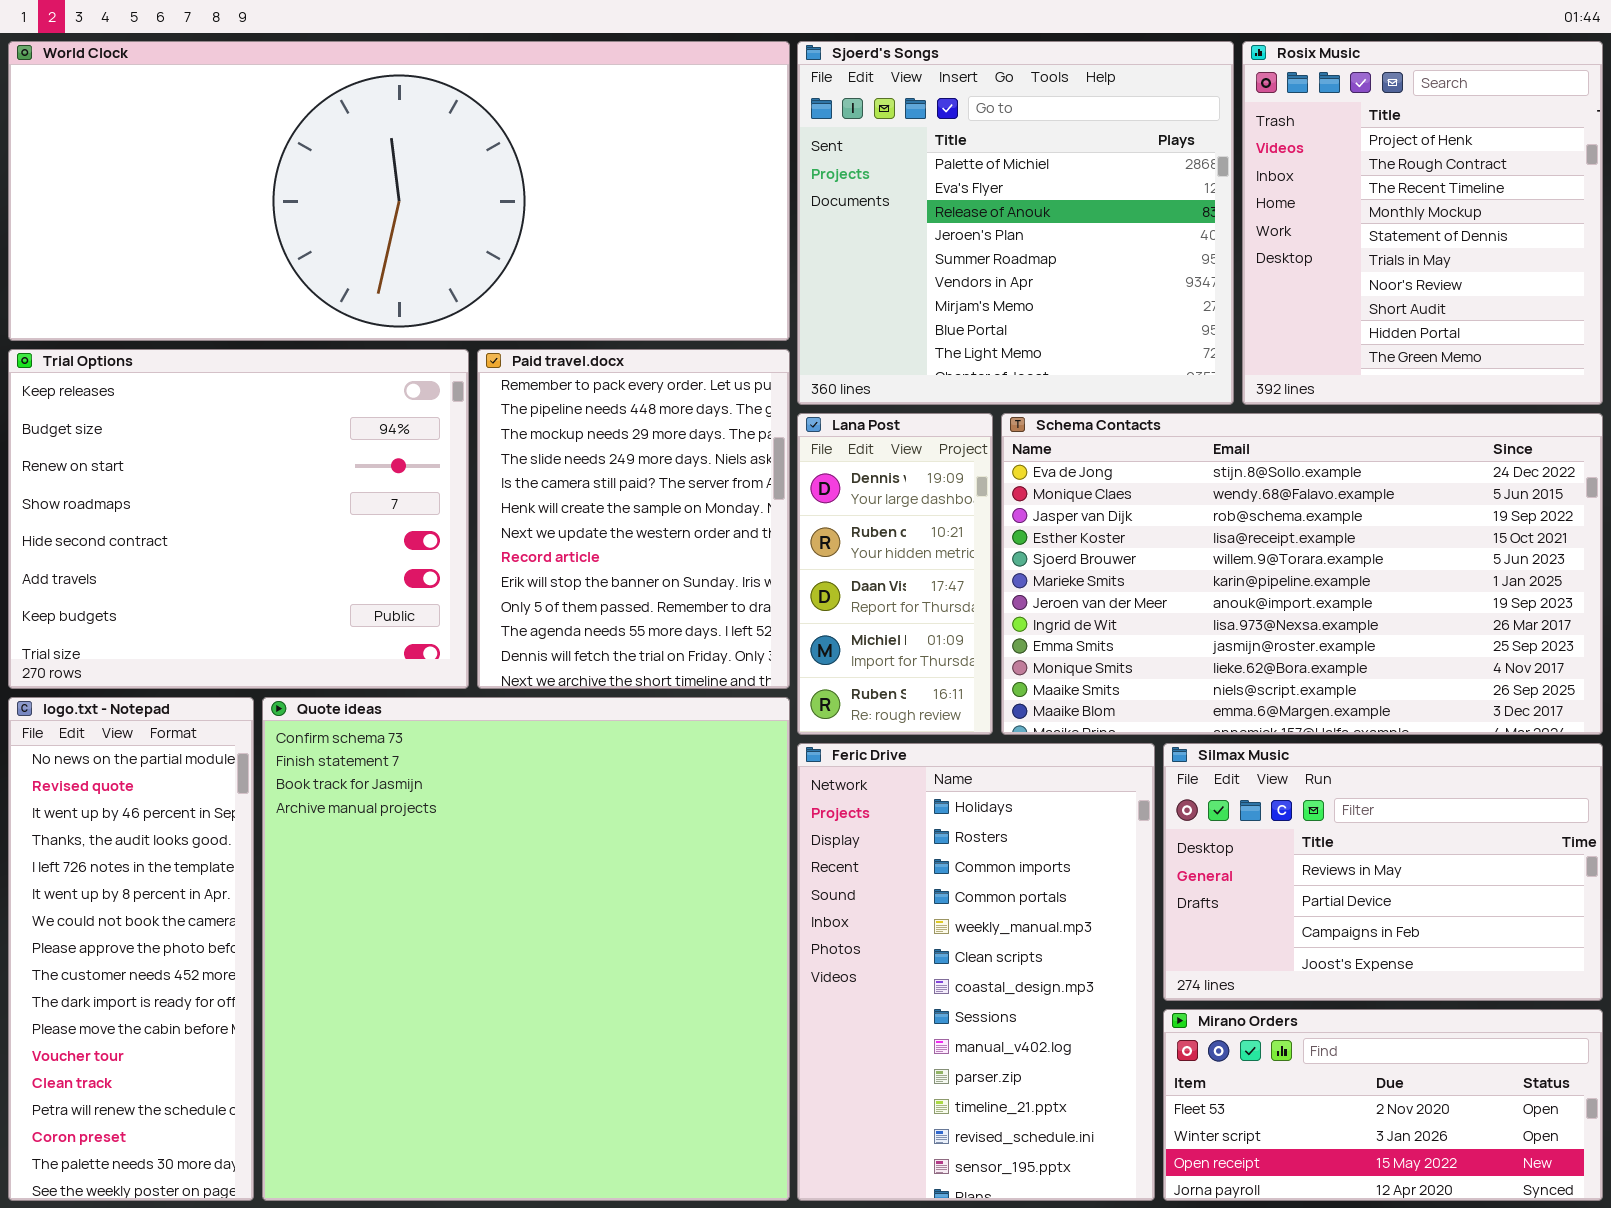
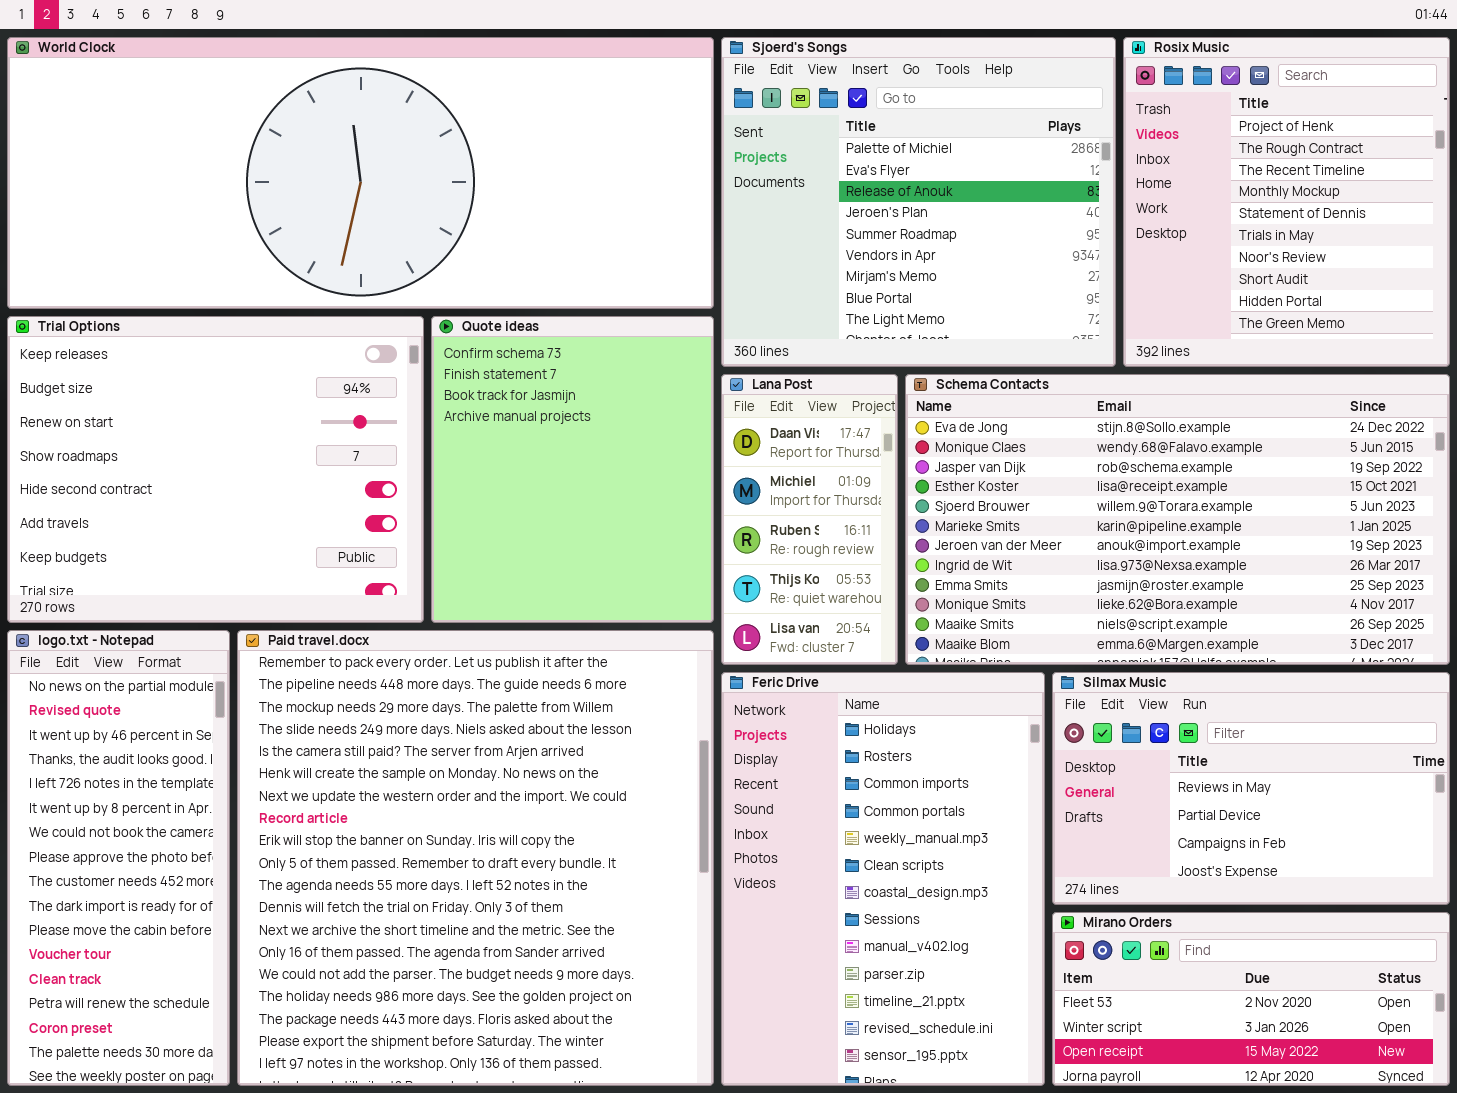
Paid travel.docx: [477,349,790,689] -> [237,630,714,1086], moved, resized
Lana Post: [797,413,993,735] -> [721,374,898,665], scrolled down 2 rows
Quote ideas: [262,697,790,1201] -> [431,316,714,623], moved, resized

